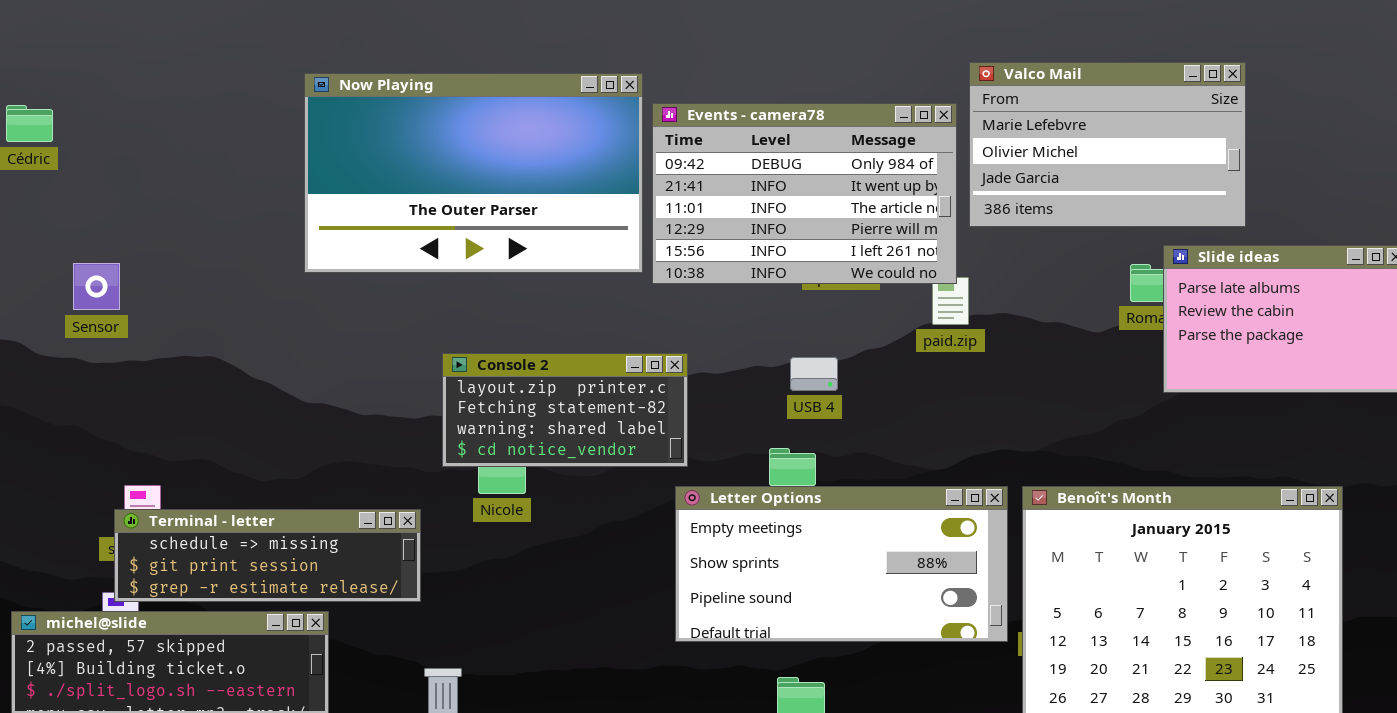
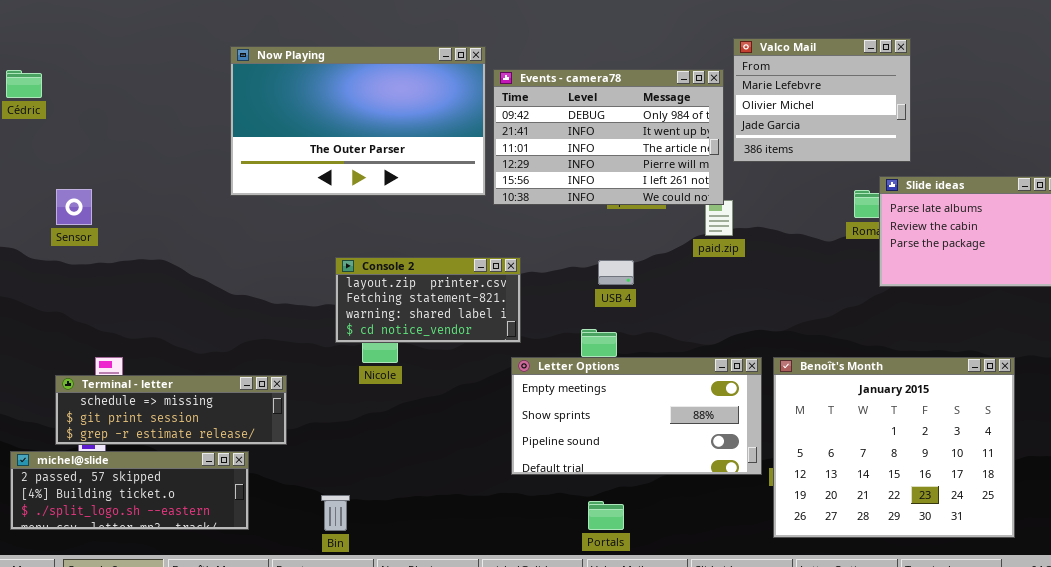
Valco Mail: [969,62,1246,227] -> [733,38,911,162], resized
Terminal - letter: [114,509,421,602] -> [55,375,287,445], moved

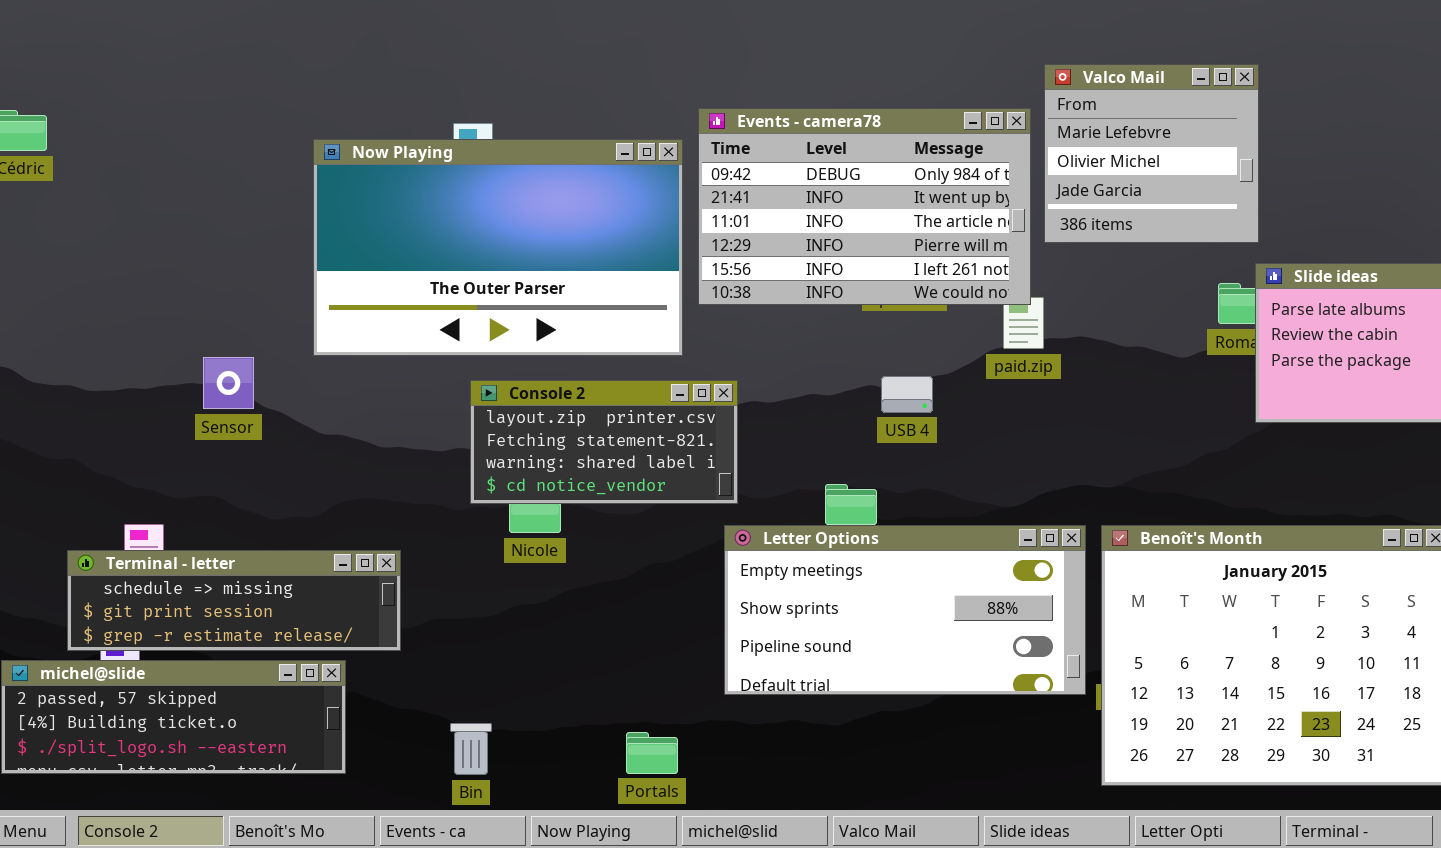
Valco Mail: [733,38,911,162] -> [1044,64,1259,243], resized
Now Playing: [230,46,486,196] -> [313,139,683,356], moved
Sensor: [56,189,92,225] -> [203,357,254,409], moved
USB 4: [598,260,634,285] -> [881,376,933,413], moved
Portals: [588,501,624,530] -> [626,732,678,774], moved

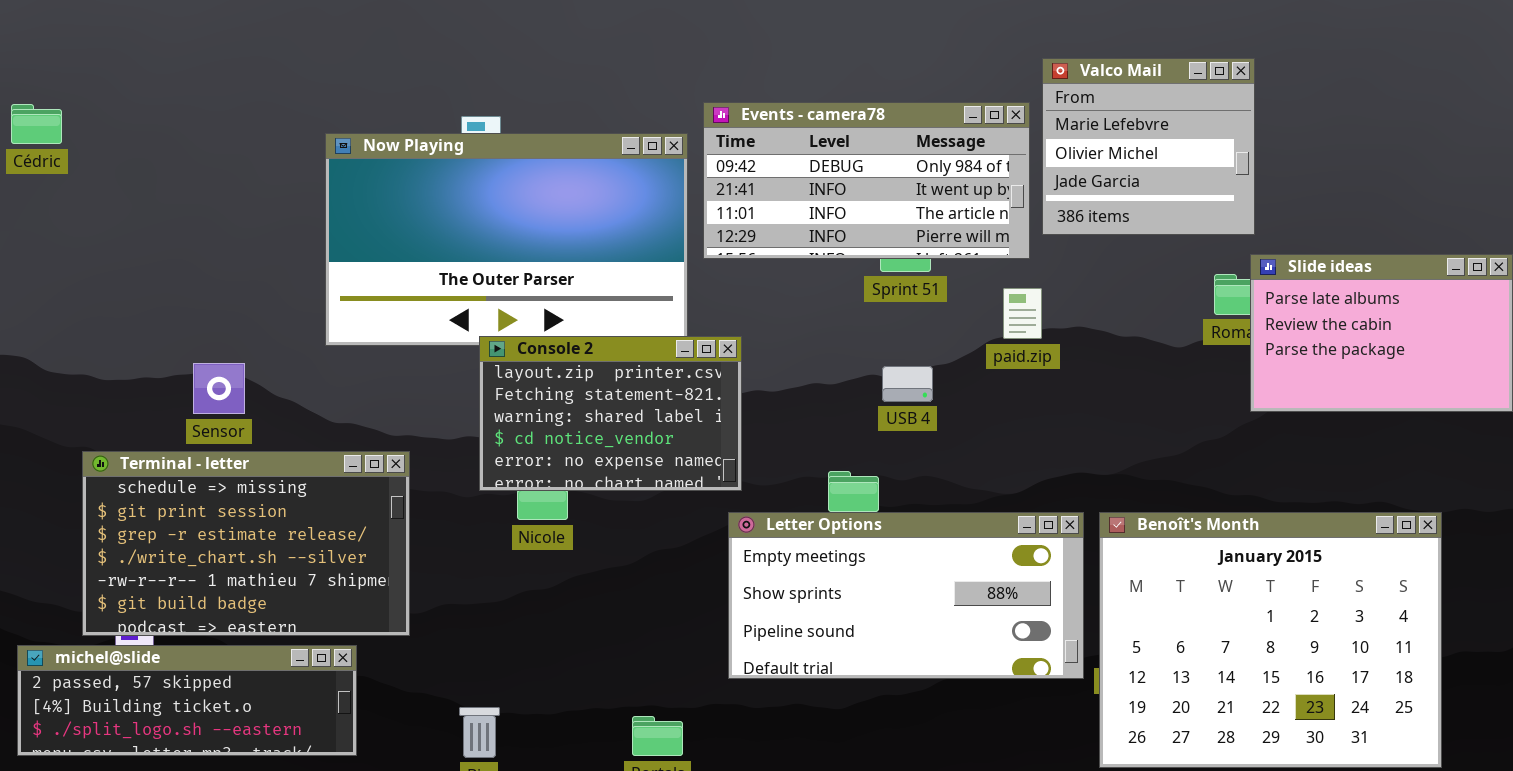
Events - camera78: [698,108,1031,305] -> [703,102,1030,259], resized
Sensor: [203,357,254,409] -> [193,363,245,414], moved
Console 2: [470,380,738,504] -> [479,336,742,491], resized
Terminal - letter: [67,550,401,651] -> [82,451,410,636], resized

